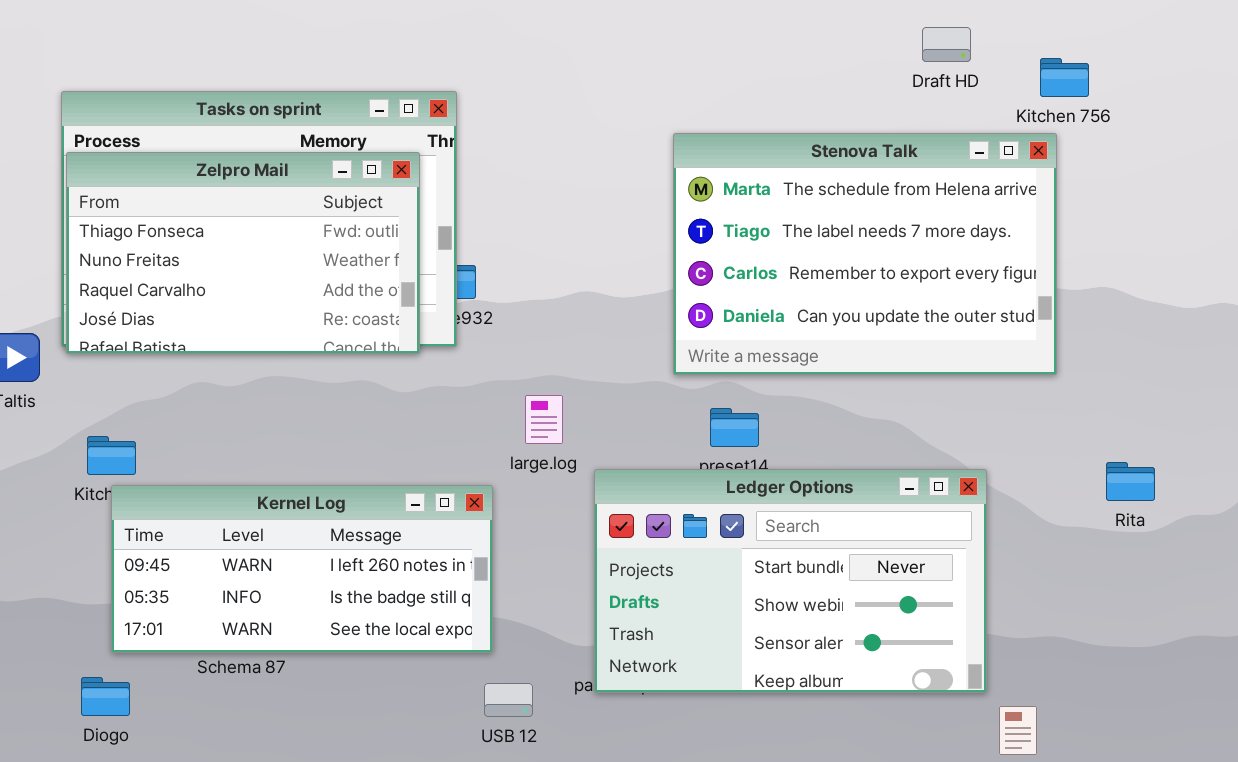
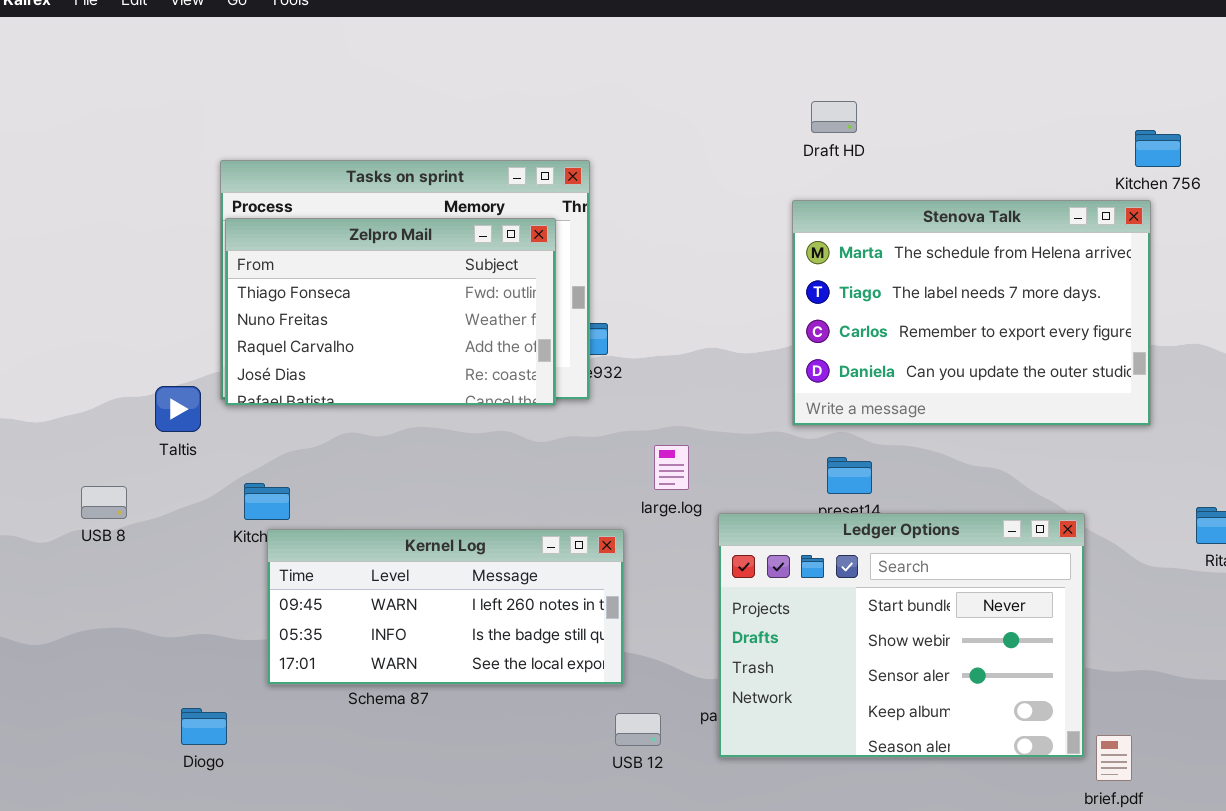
Draft HD: [922,27,971,62] -> [811,101,857,133], moved
Ledger Options: [594,469,987,693] -> [718,513,1085,758], resized
Diogo: [81,677,130,716] -> [181,708,227,745], moved

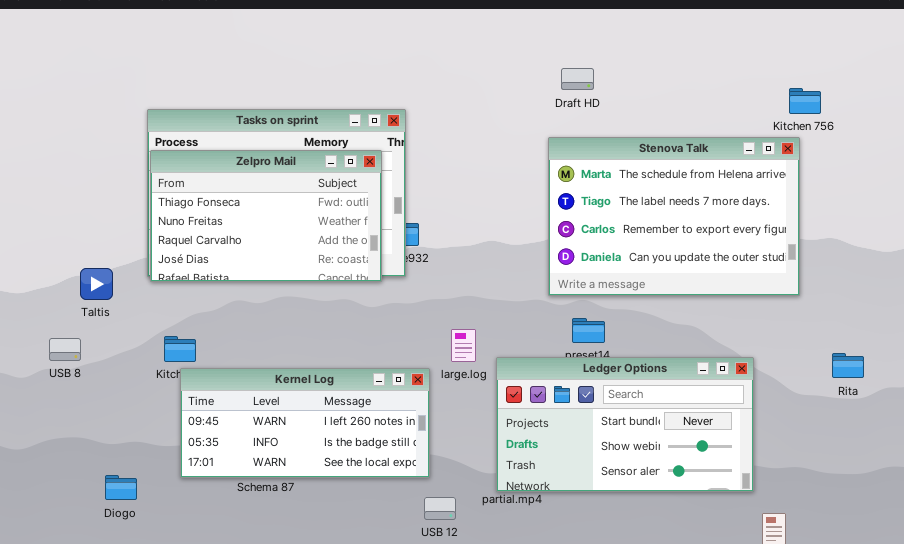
Taltis: [155,386,201,432] -> [80,268,113,300], moved
large.log: [654,445,689,490] -> [451,329,476,362], moved
Ledger Options: [718,513,1085,758] -> [496,357,754,492], resized
Diogo: [181,708,227,745] -> [105,475,137,500], moved

